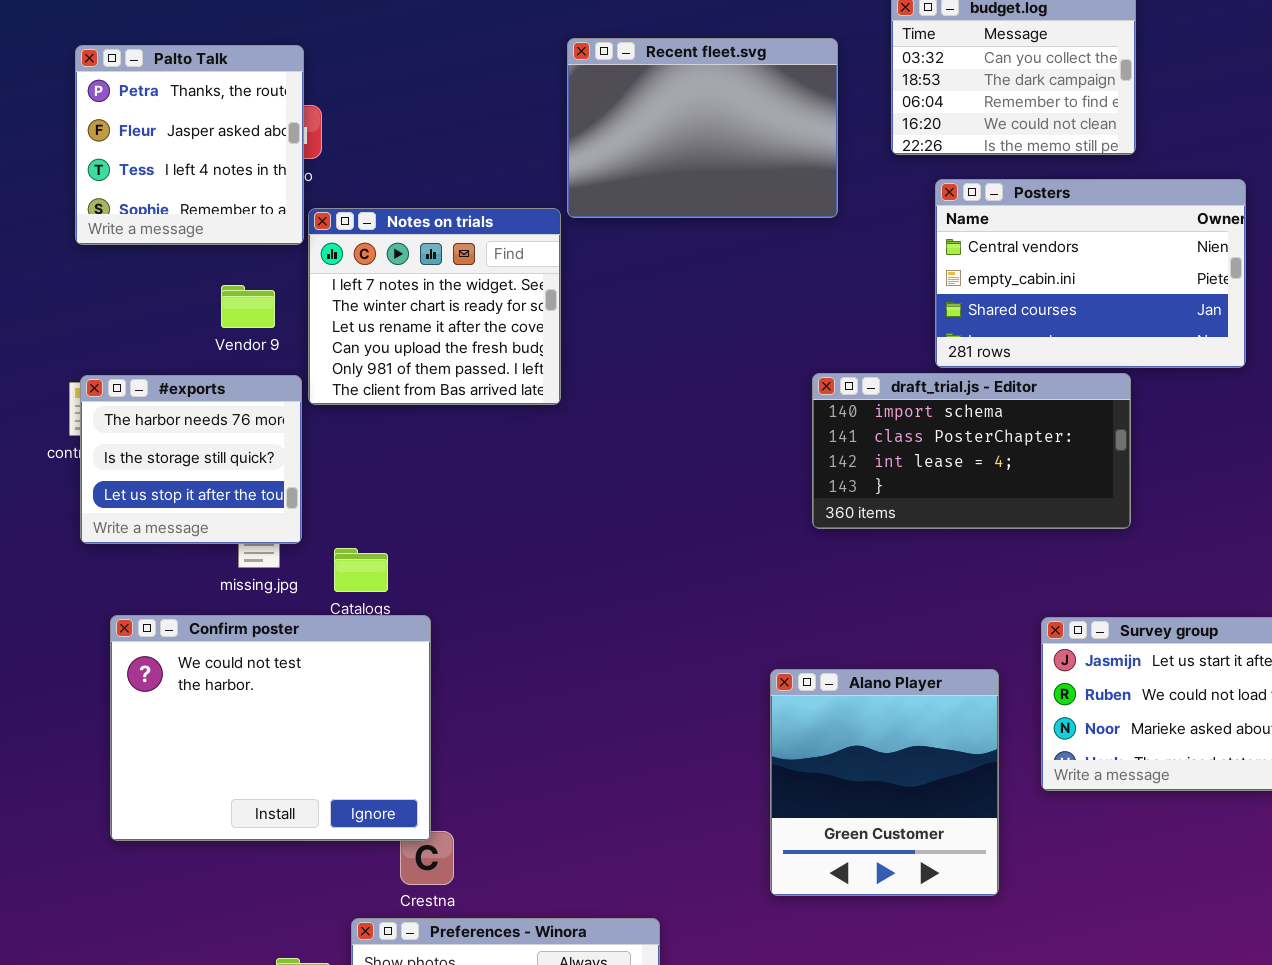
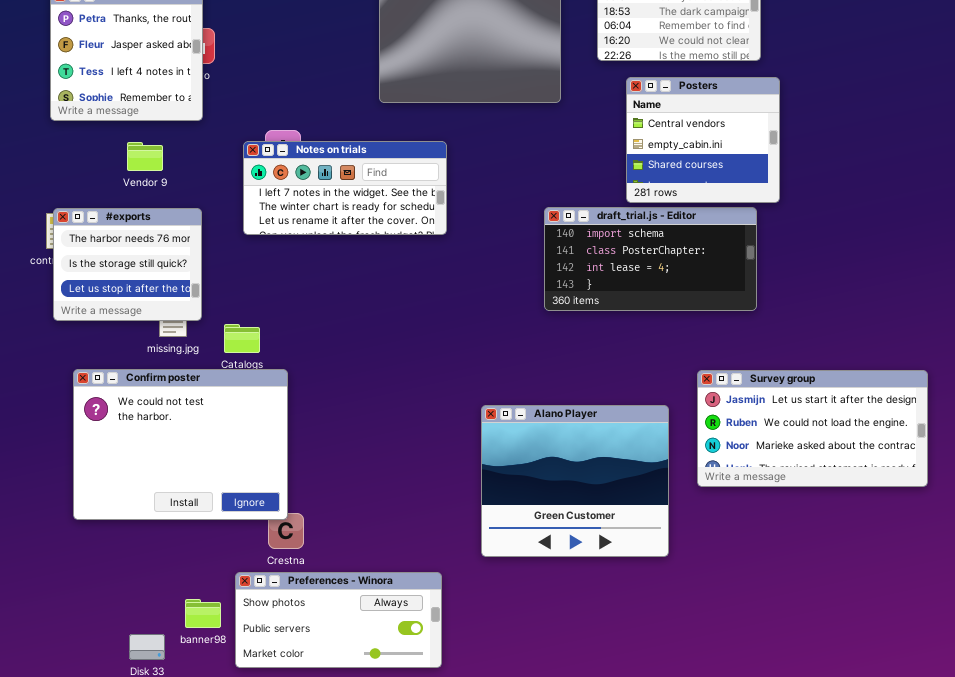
Posters: [935,179,1246,368] -> [626,77,780,203], resized
Notes on trials: [308,208,561,405] -> [243,141,447,235], moved, resized
Vendor 9: [221,285,275,328] -> [127,142,163,171], moved
Alano Player: [770,669,999,896] -> [481,405,669,557], resized

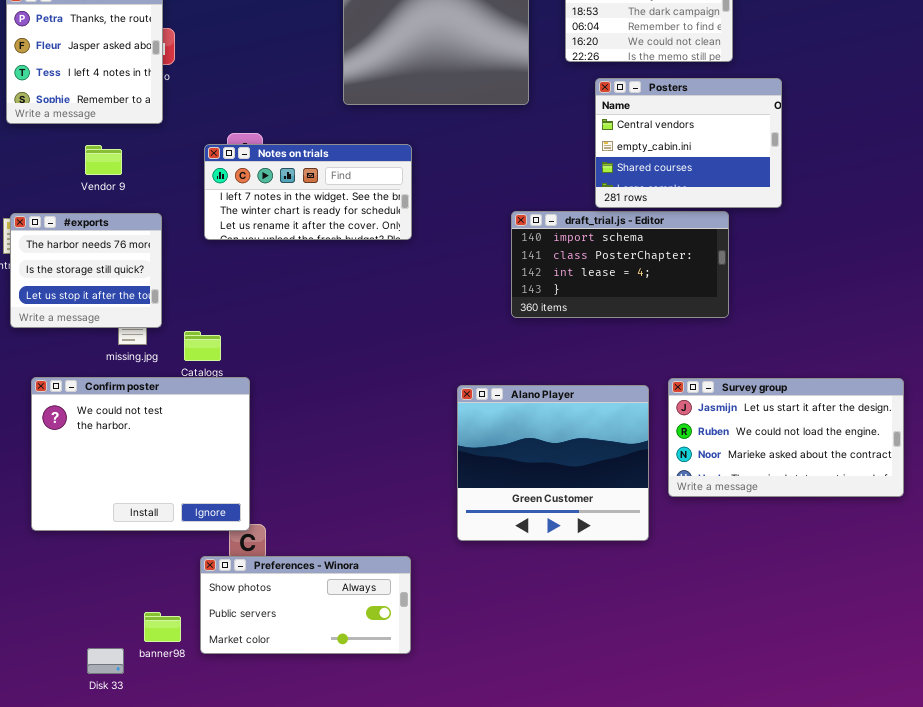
Posters: [626,77,780,203] -> [595,78,782,208], resized
Alano Player: [481,405,669,557] -> [457,385,649,541], moved
Preferences - Winora: [235,572,442,668] -> [200,556,411,654], moved

